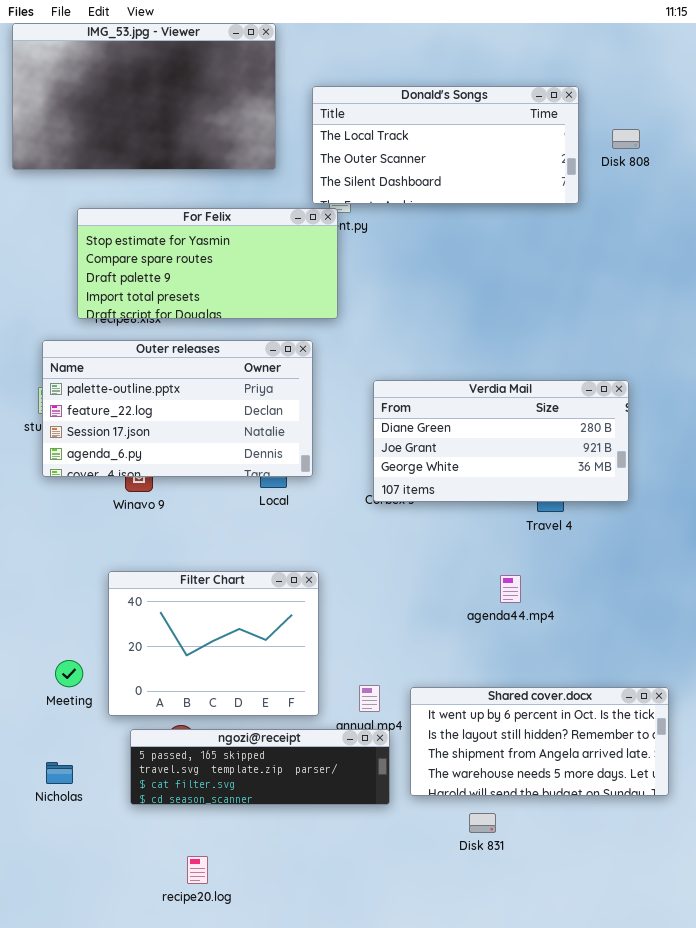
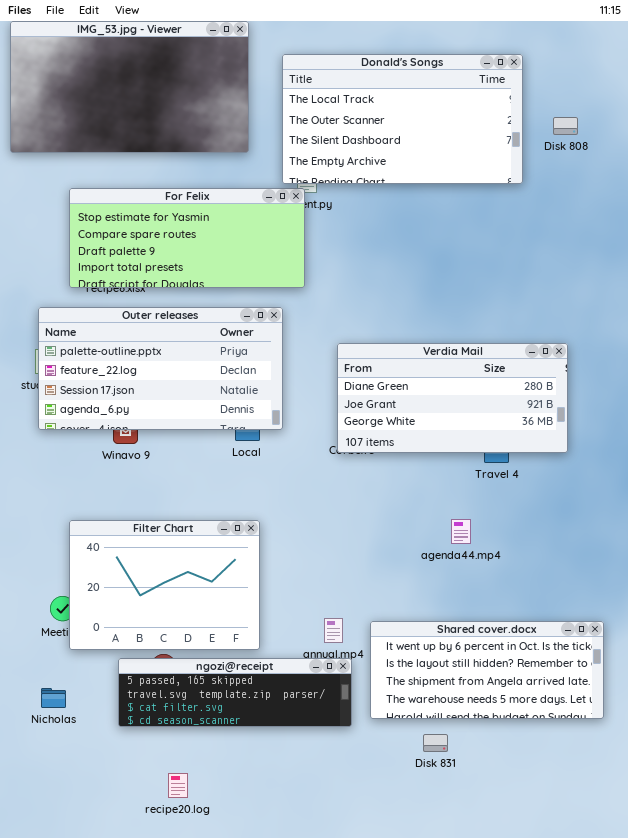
Donald's Songs: [312,86,579,204] -> [282,54,523,184], resized
Filter Chart: [108,571,319,716] -> [69,520,260,650], moved

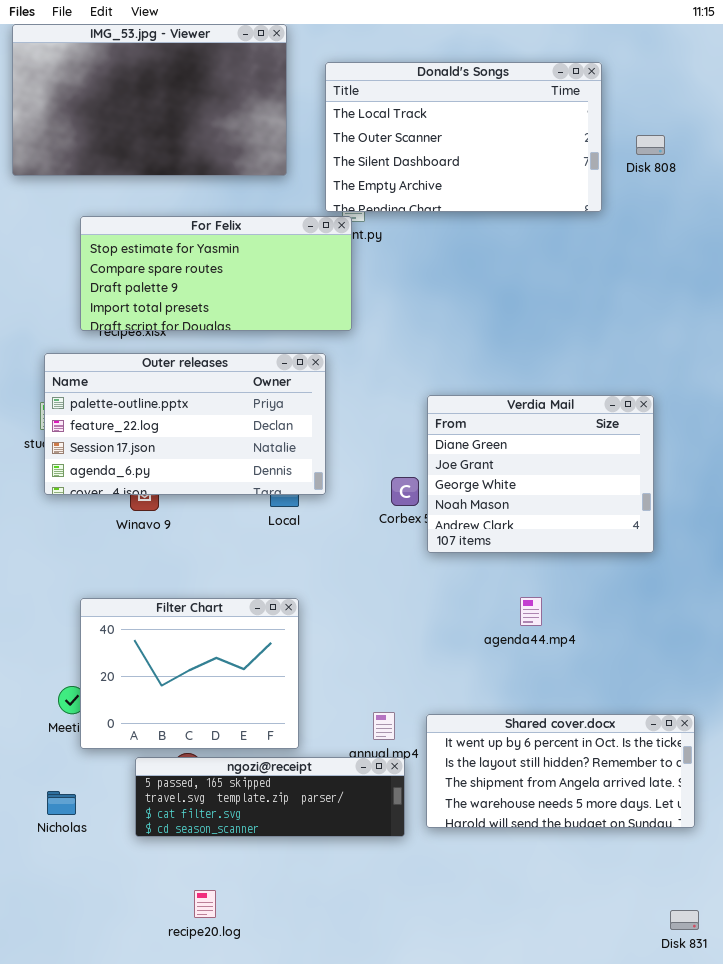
Verdia Mail: [337,343,568,453] -> [427,395,654,553], resized
Disk 831: [423,734,448,752] -> [670,910,699,930], moved

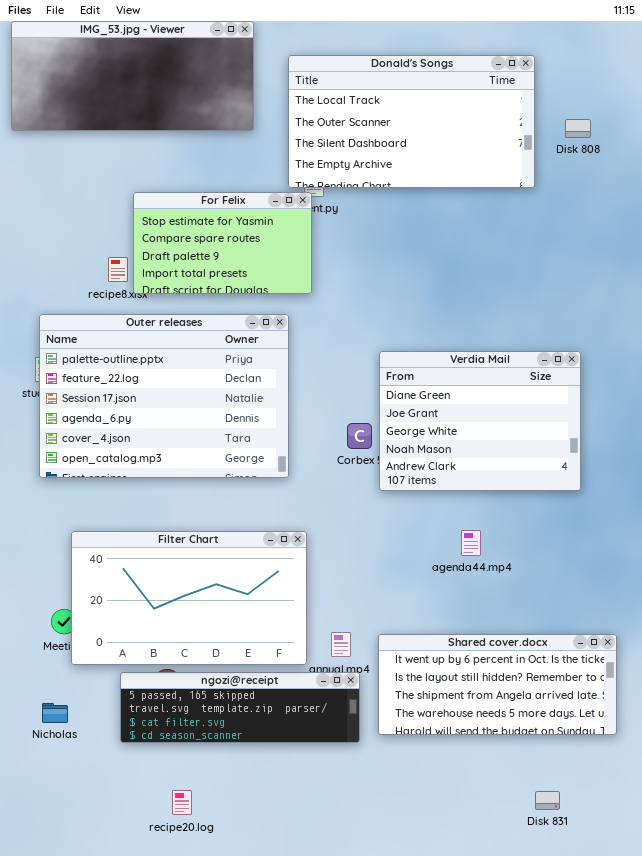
IMG_53.jpg - Viewer: [12,24,287,176] -> [11,21,254,131], resized
For Felix: [80,216,352,331] -> [133,192,312,294], resized
Outer releases: [44,353,326,495] -> [39,314,289,478], resized
Filter Chart: [80,598,299,749] -> [71,531,307,665], resized
Disk 831: [670,910,699,930] -> [535,791,560,810], moved

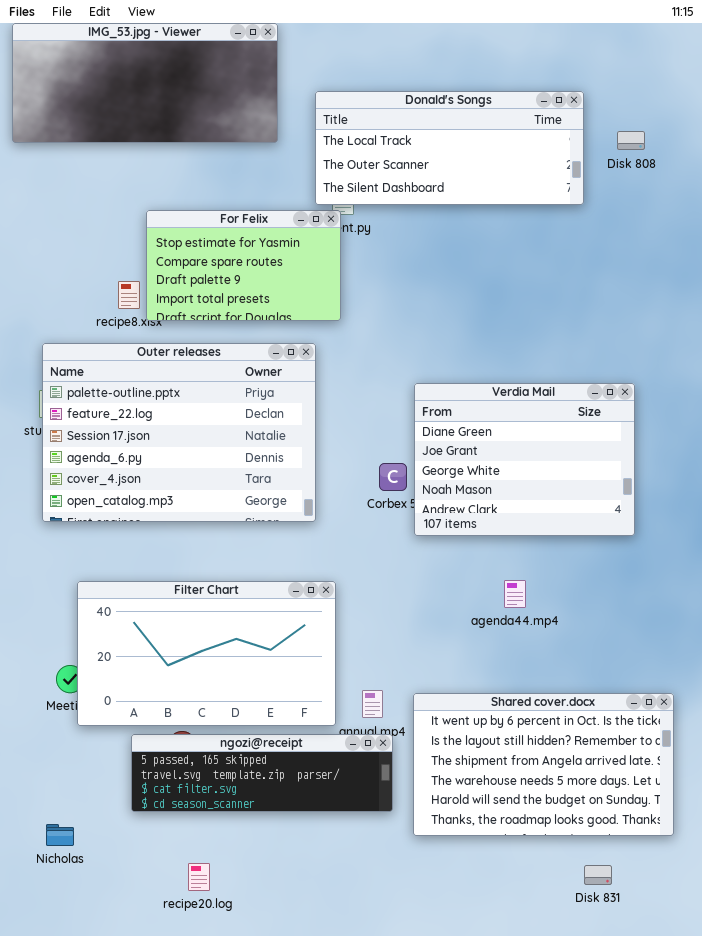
Donald's Songs: [288,55,535,188] -> [315,91,584,205], resized
Shared cover.docx: [378,634,617,735] -> [413,693,674,836], resized
Nicholas: [42,703,68,723] -> [46,824,74,846], moved

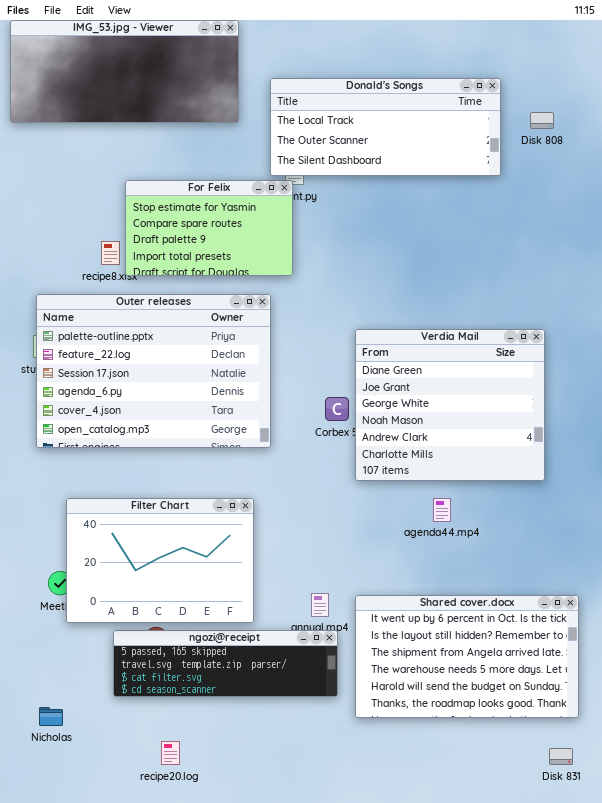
Verdia Mail: [414,383,635,536] -> [355,329,545,481], resized
Filter Chart: [77,581,336,726] -> [66,498,254,623], resized
Disk 831: [584,865,612,885] -> [549,748,573,765], moved

